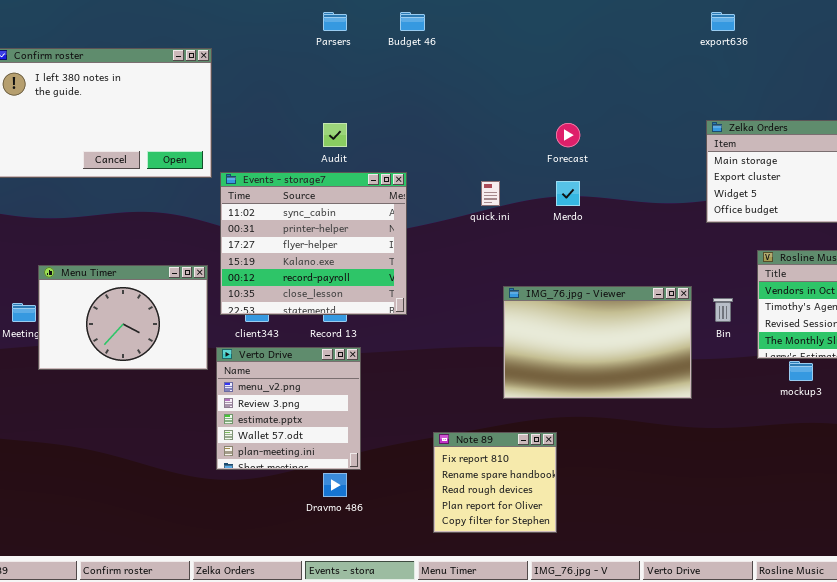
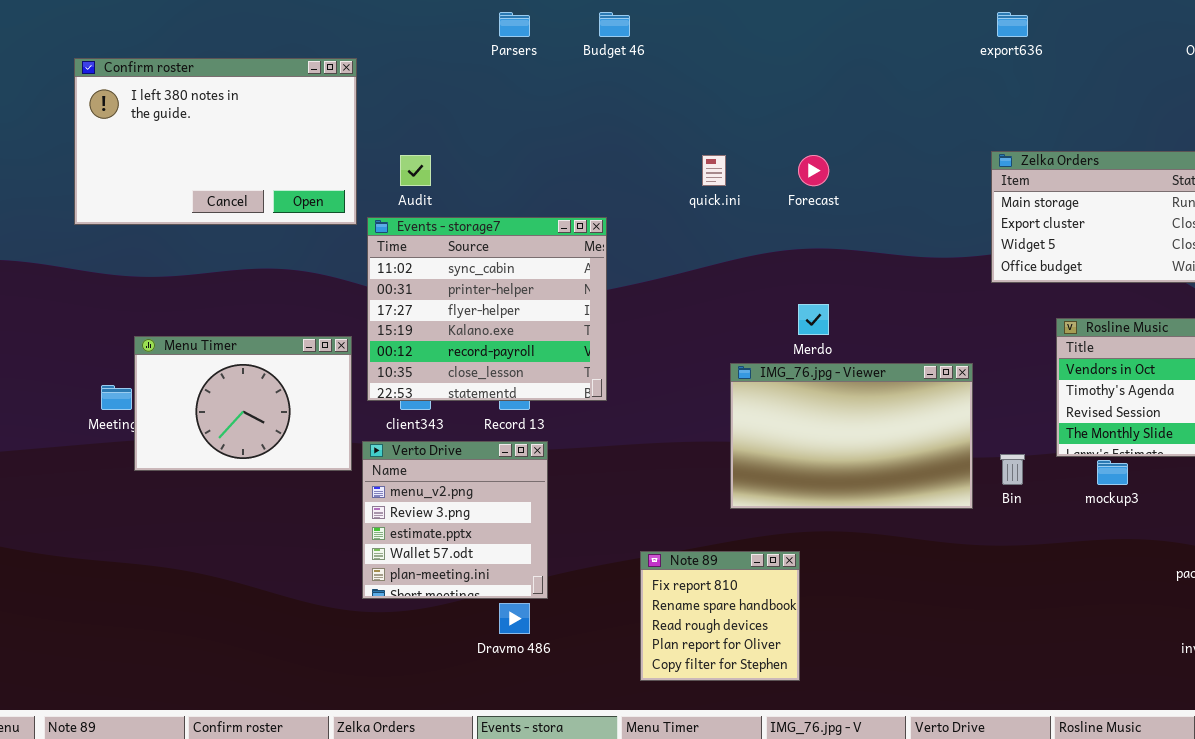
Audit: [323,123,347,147] -> [400,155,431,186], moved
quick.ini: [481,181,500,206] -> [702,155,726,186], moved
Merdo: [556,181,580,206] -> [798,304,829,335], moved
Bin: [713,298,733,322] -> [1000,454,1025,485], moved

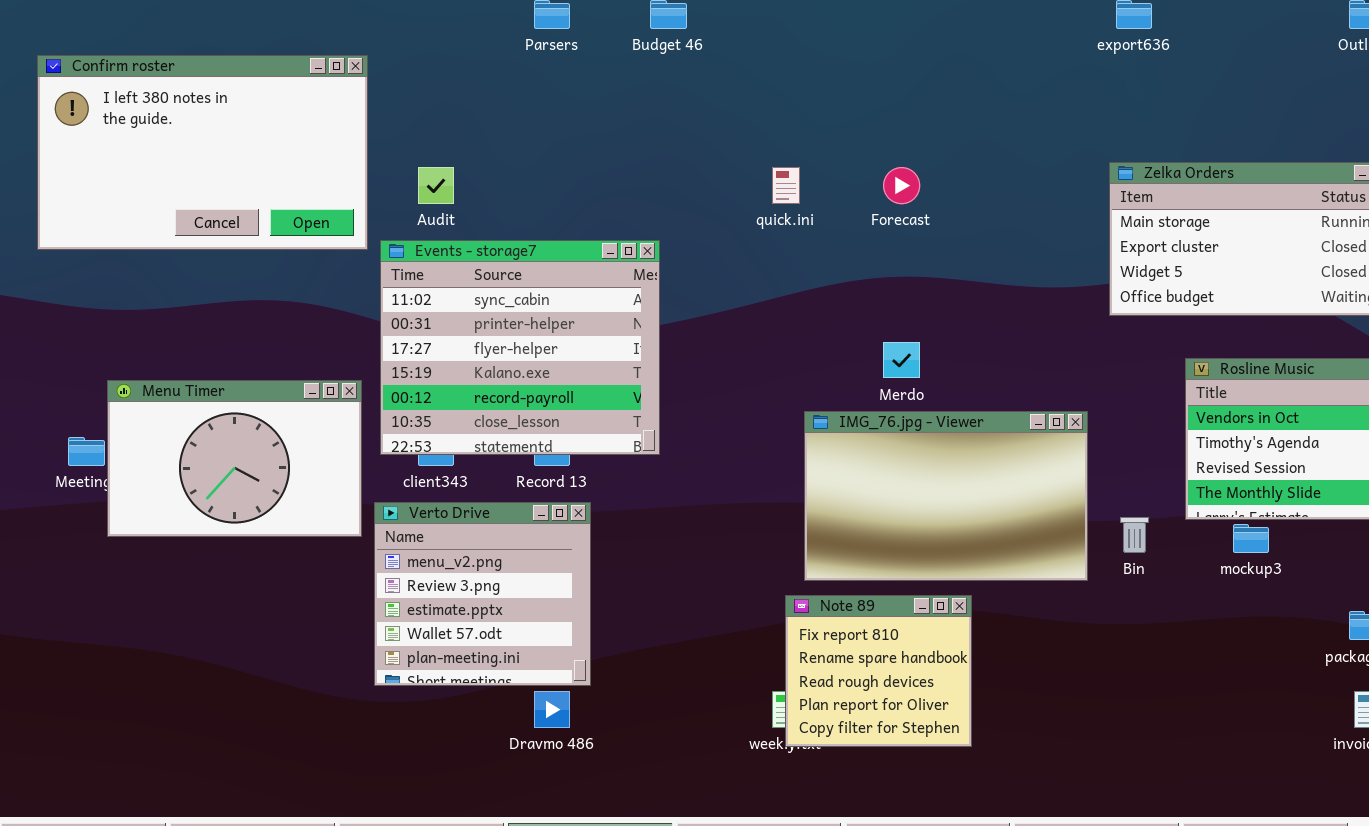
Note 89: [640,551,800,681] -> [785,595,972,747], moved

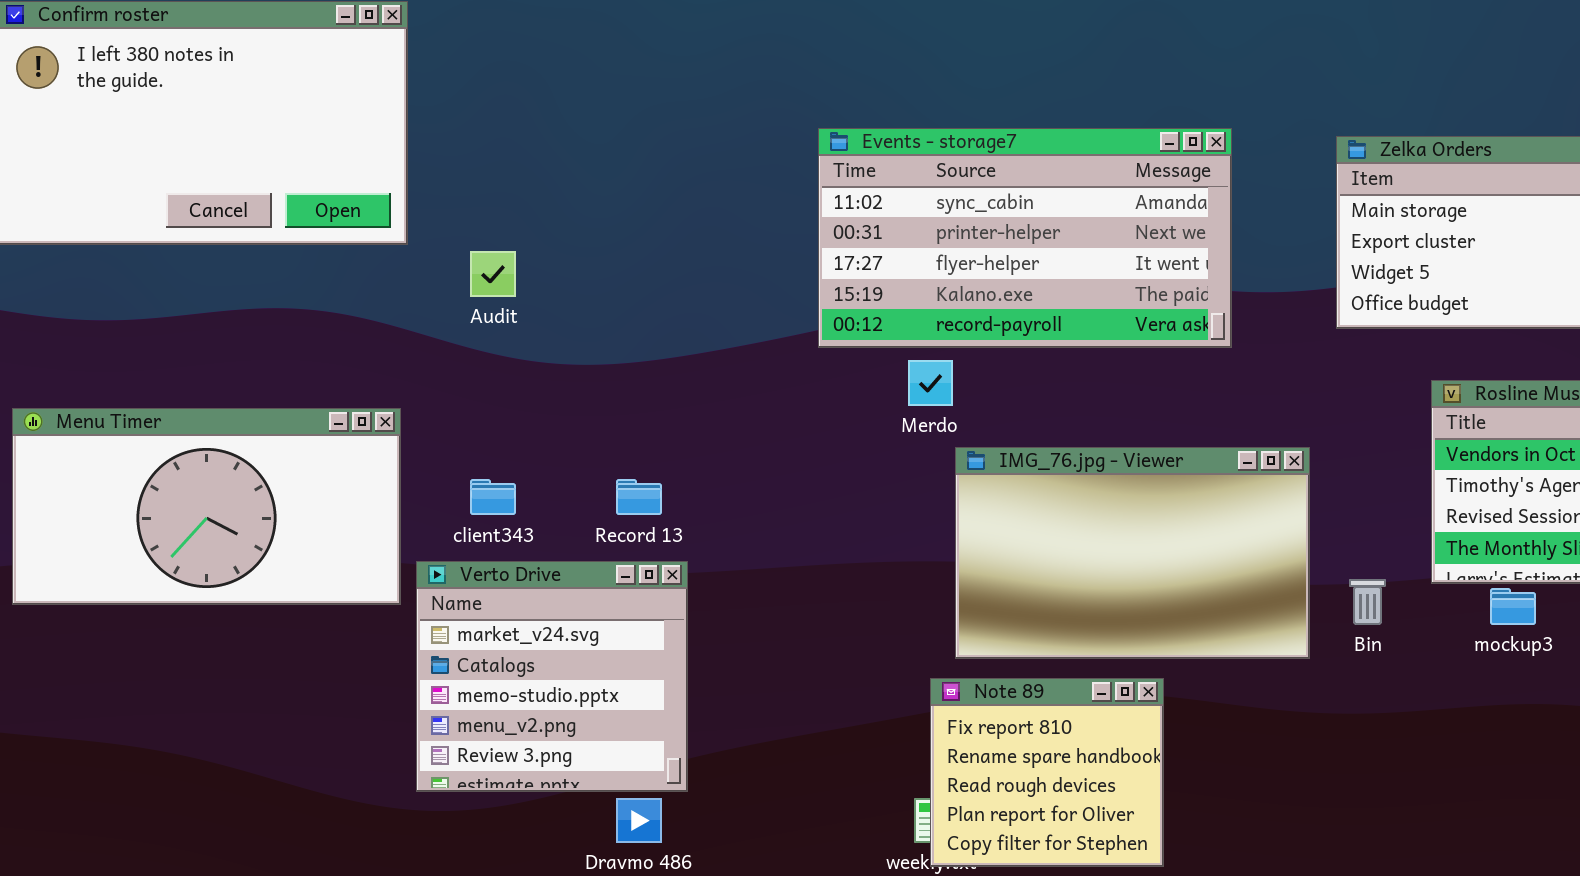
Audit: [418,167,454,204] -> [470,251,516,297], moved
Events - storage7: [380,240,660,455] -> [818,128,1232,348], moved, resized
Merdo: [883,342,920,378] -> [908,360,953,406], moved
Menu Timer: [107,380,362,537] -> [12,408,401,605], resized
Verto Drive: [374,502,591,686] -> [416,561,688,792], scrolled up 3 rows

